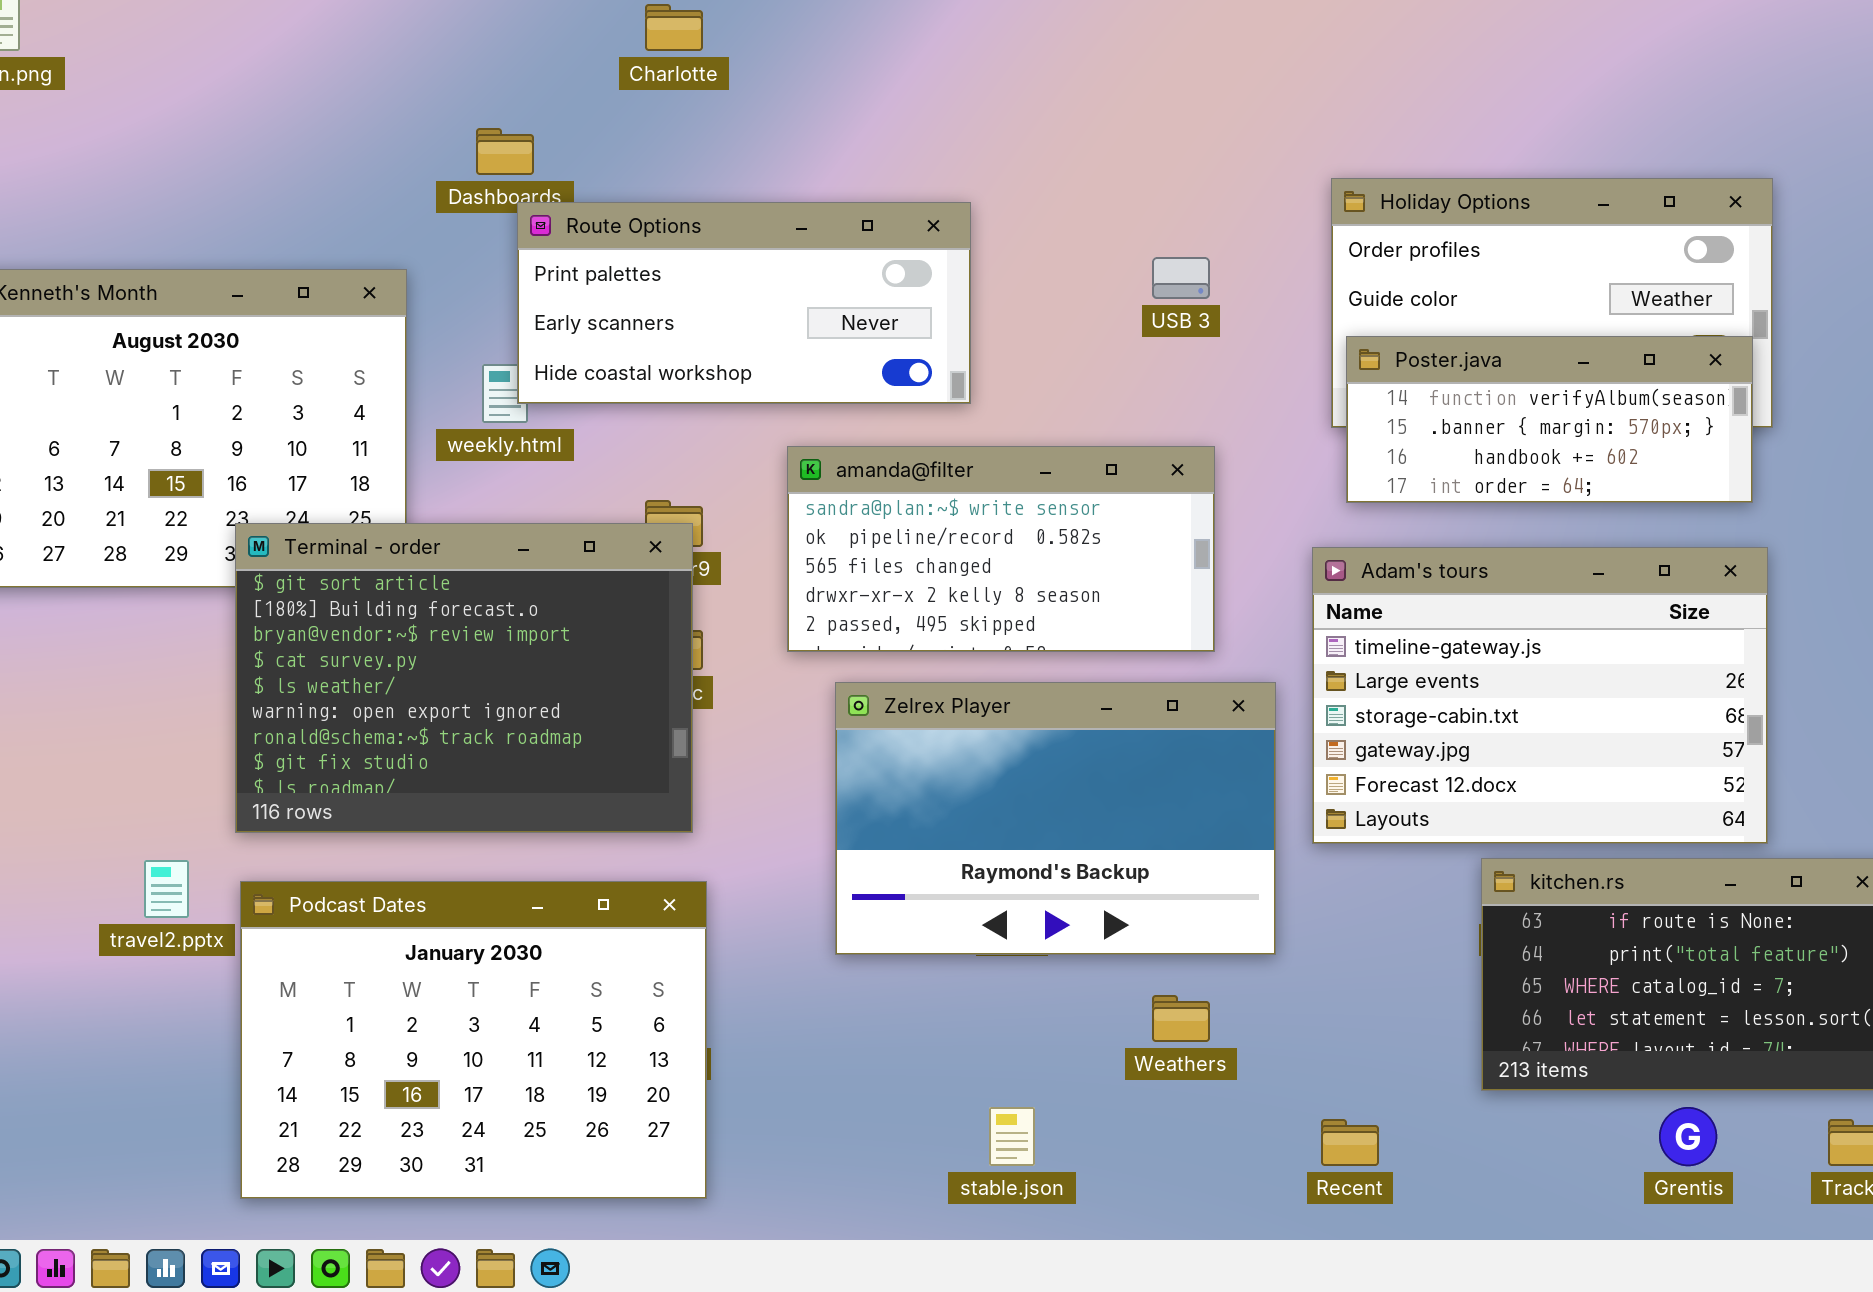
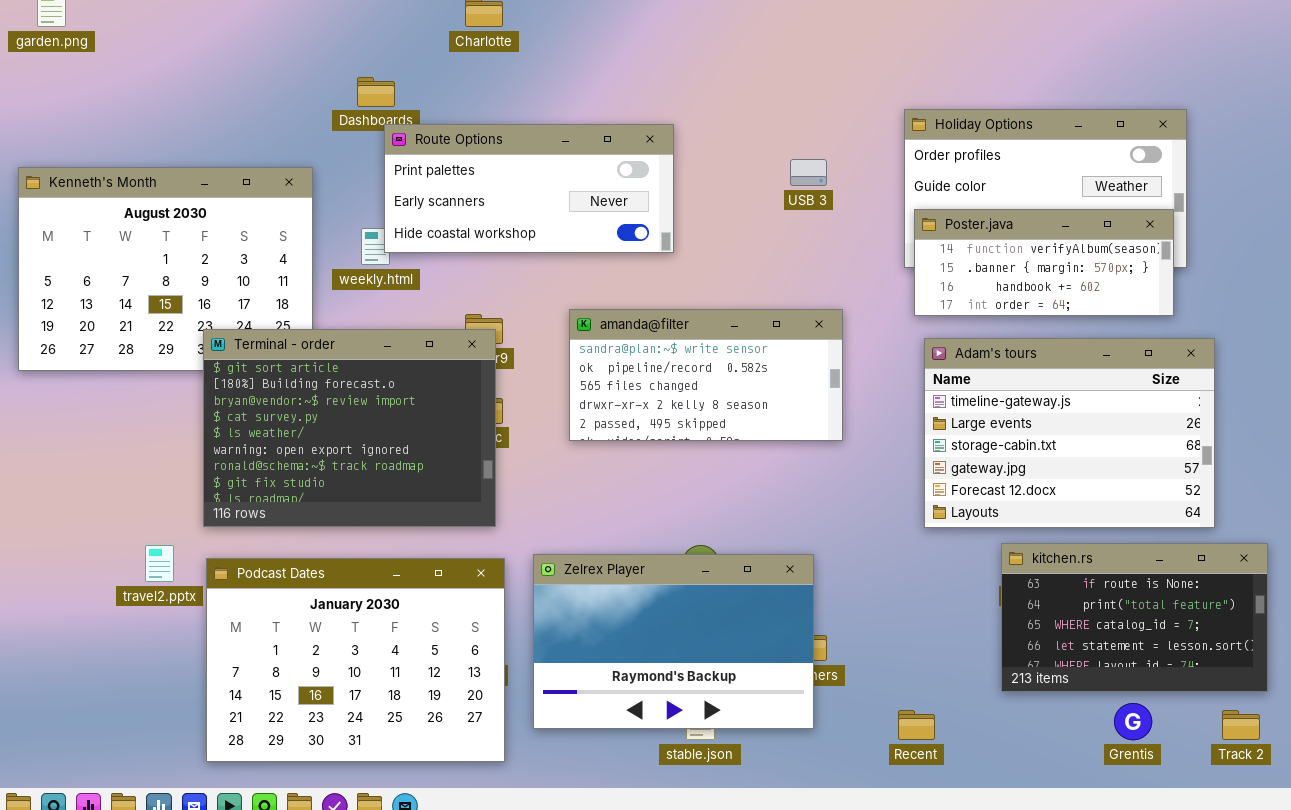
amanda@filter: [787,446,1215,652] -> [569,309,843,441], moved
Adam's tours: [1312,547,1768,844] -> [924,338,1215,528], moved
Zelrex Player: [835,682,1276,955] -> [533,554,814,729], moved

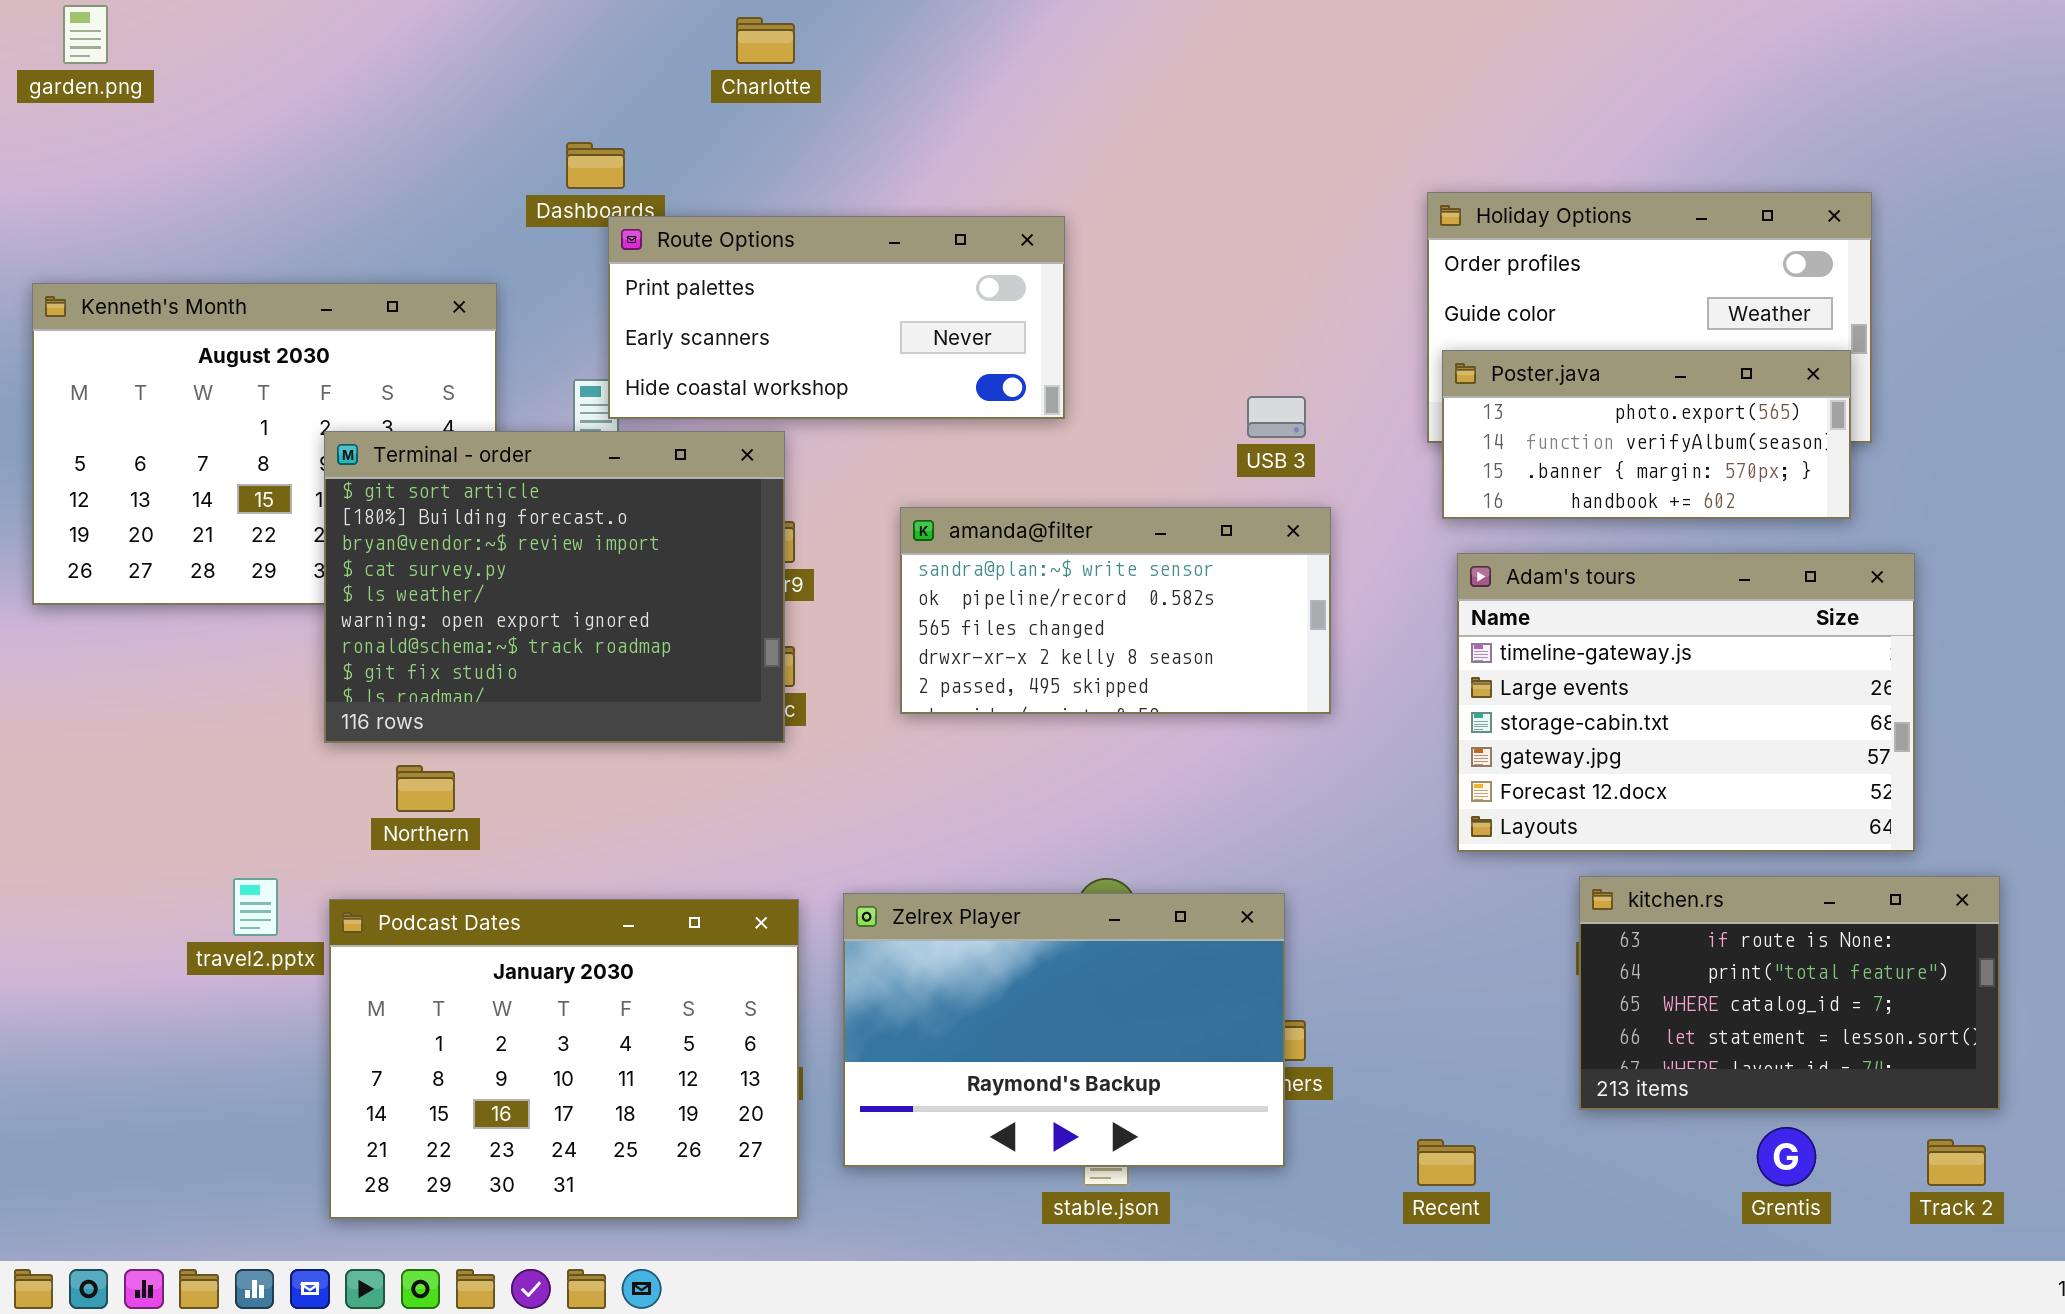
USB 3: [790,159,827,186] -> [1247,396,1306,438], moved
Poster.java: [914,209,1174,316] -> [1442,350,1851,519], scrolled up 1 row
Terminal - order: [203,329,496,527] -> [324,431,785,743], moved

